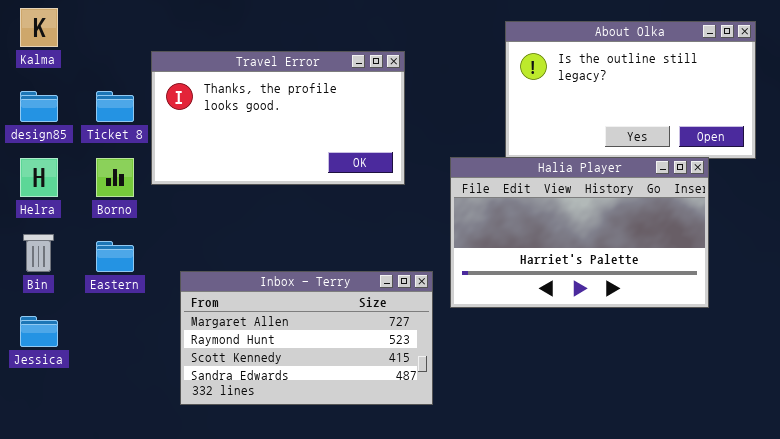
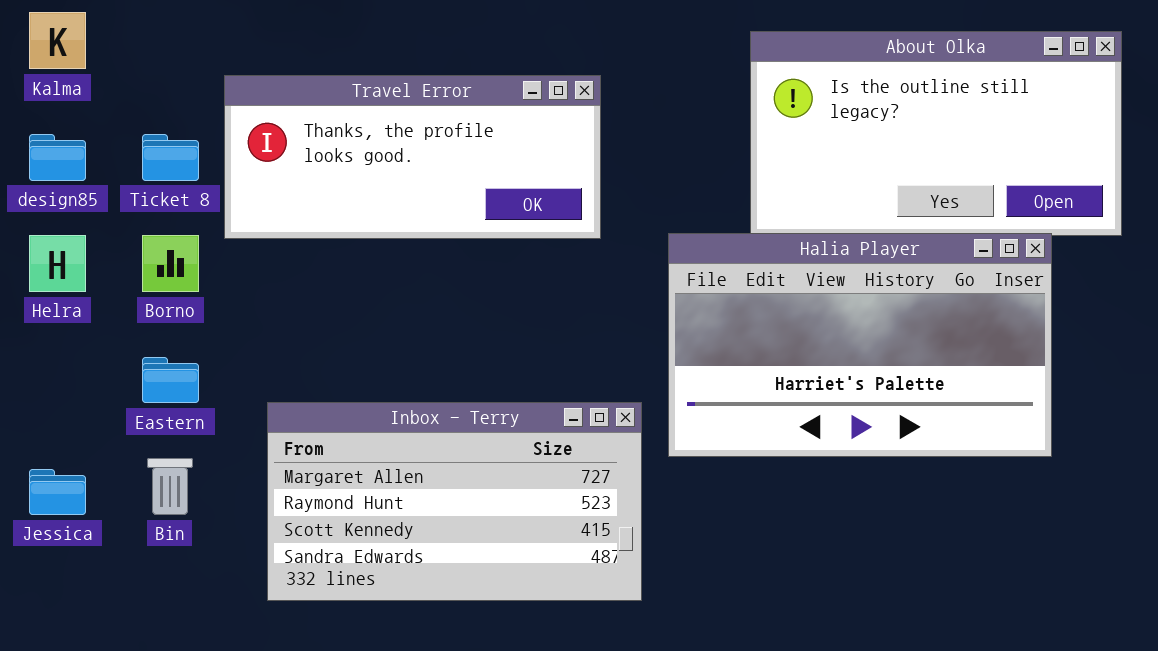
Travel Error: [151,51,405,185] -> [224,75,601,239], resized
Bin: [23,234,54,272] -> [147,458,193,515], moved

